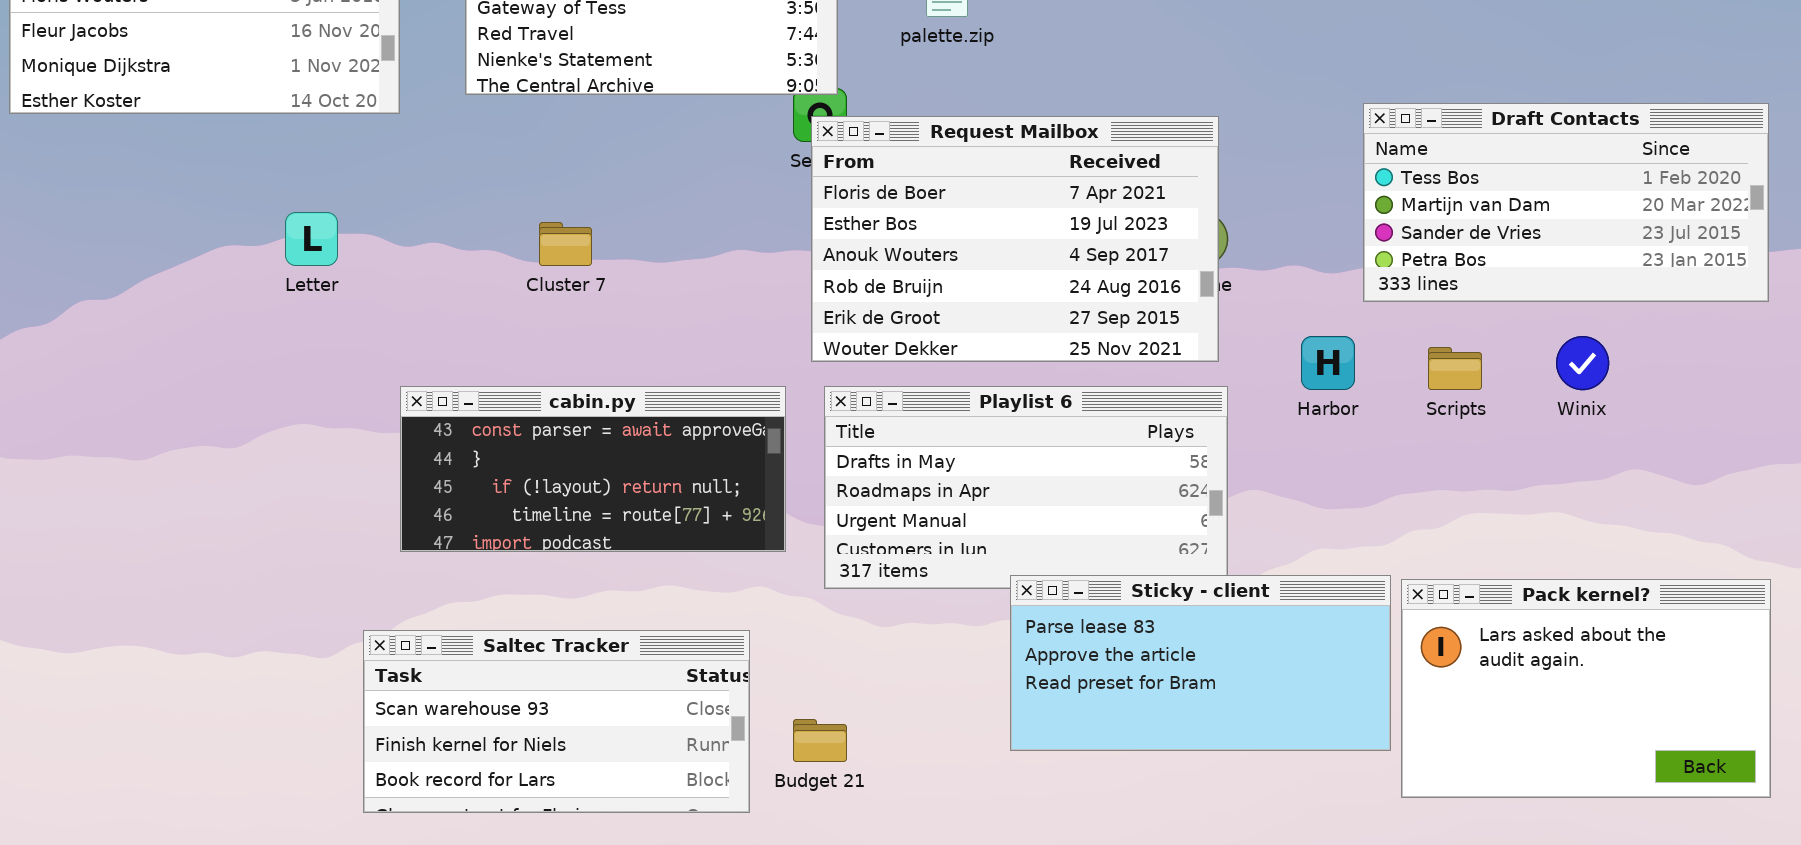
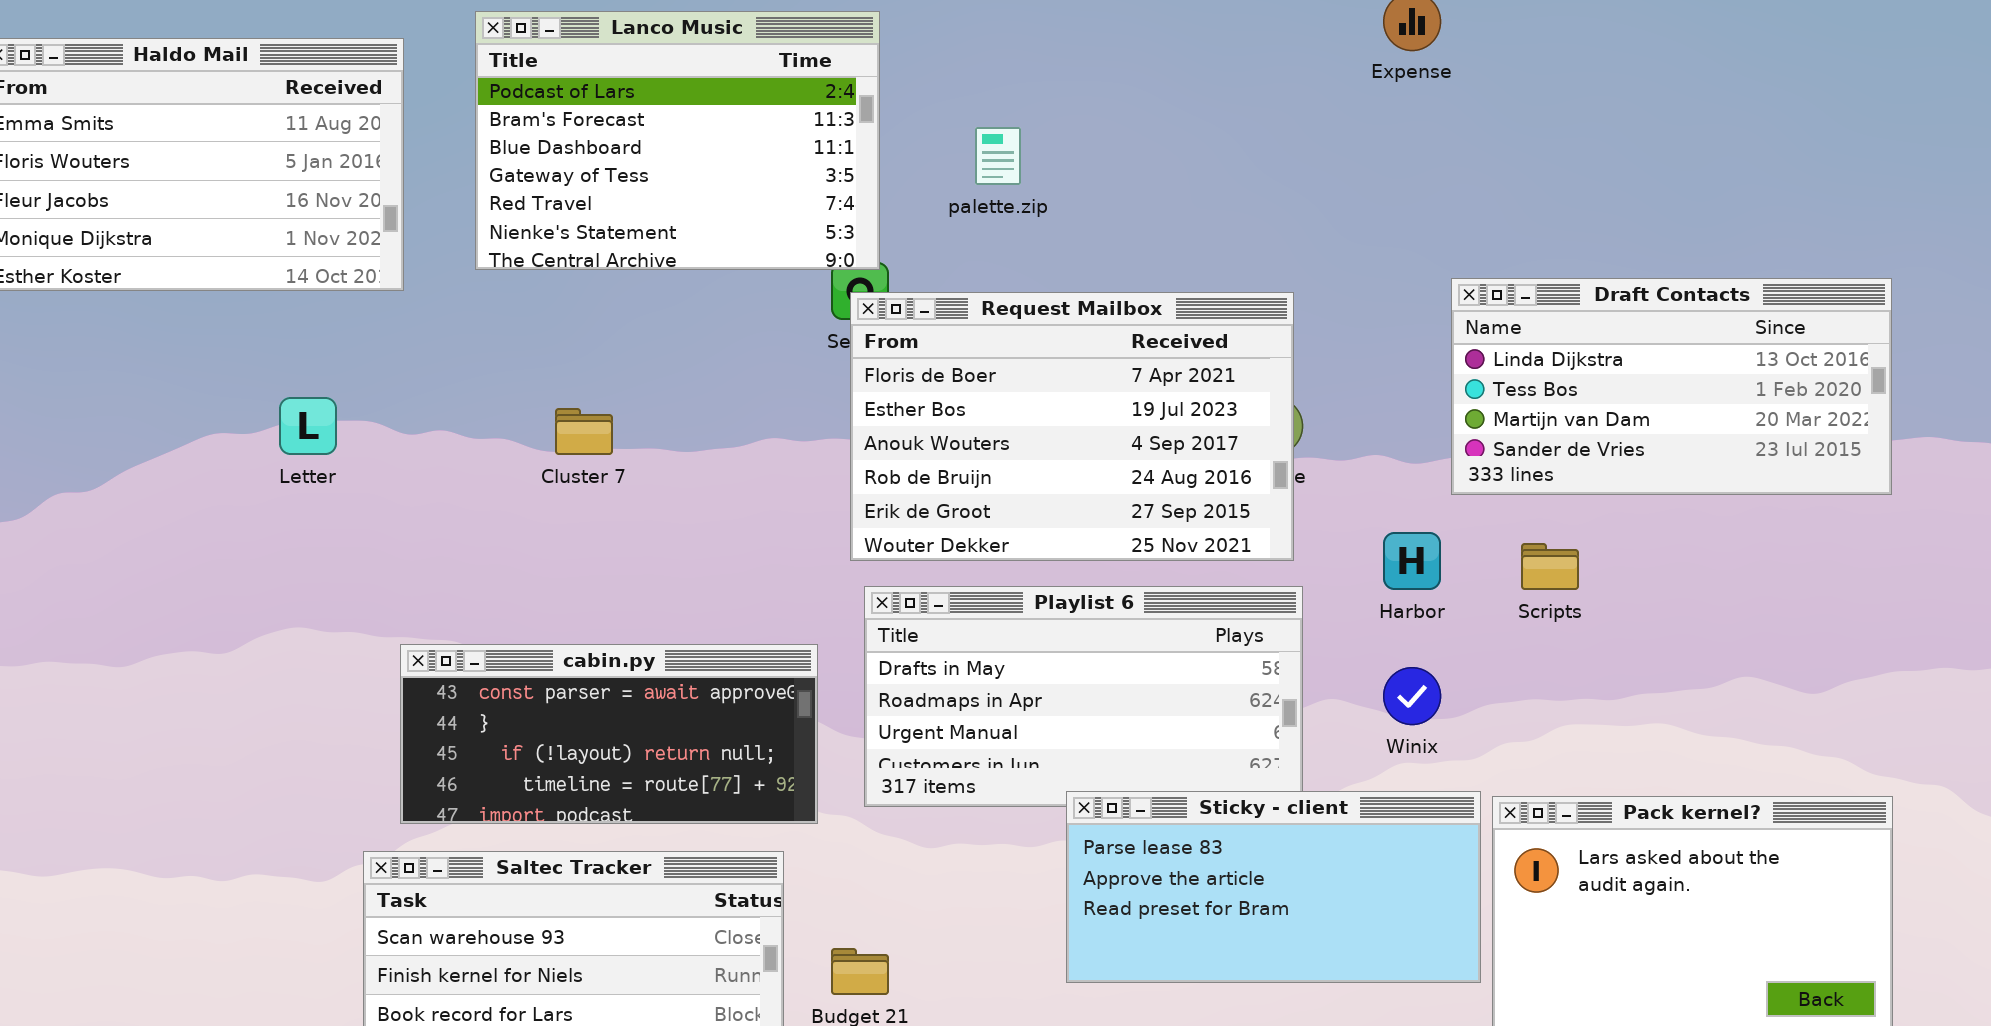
Draft Contacts: [1363,103,1769,302] -> [1451,278,1892,495], scrolled up 1 row
Winix: [1556,336,1609,390] -> [1383,667,1441,725], moved
cabin.py: [400,386,786,552] -> [400,644,818,824], moved

